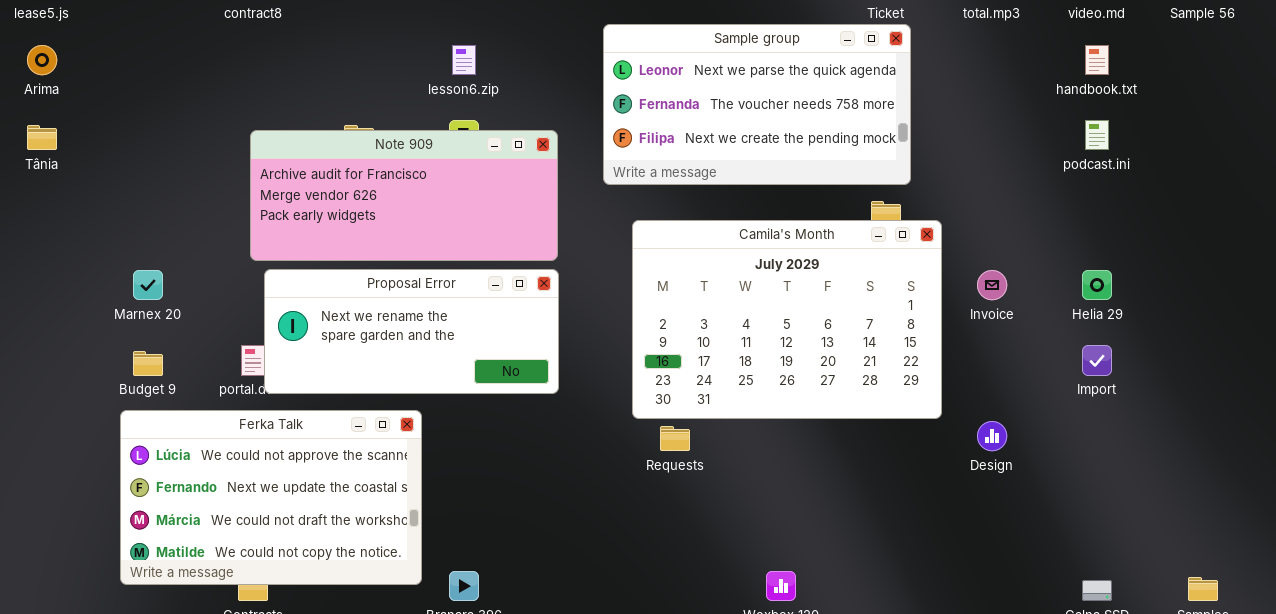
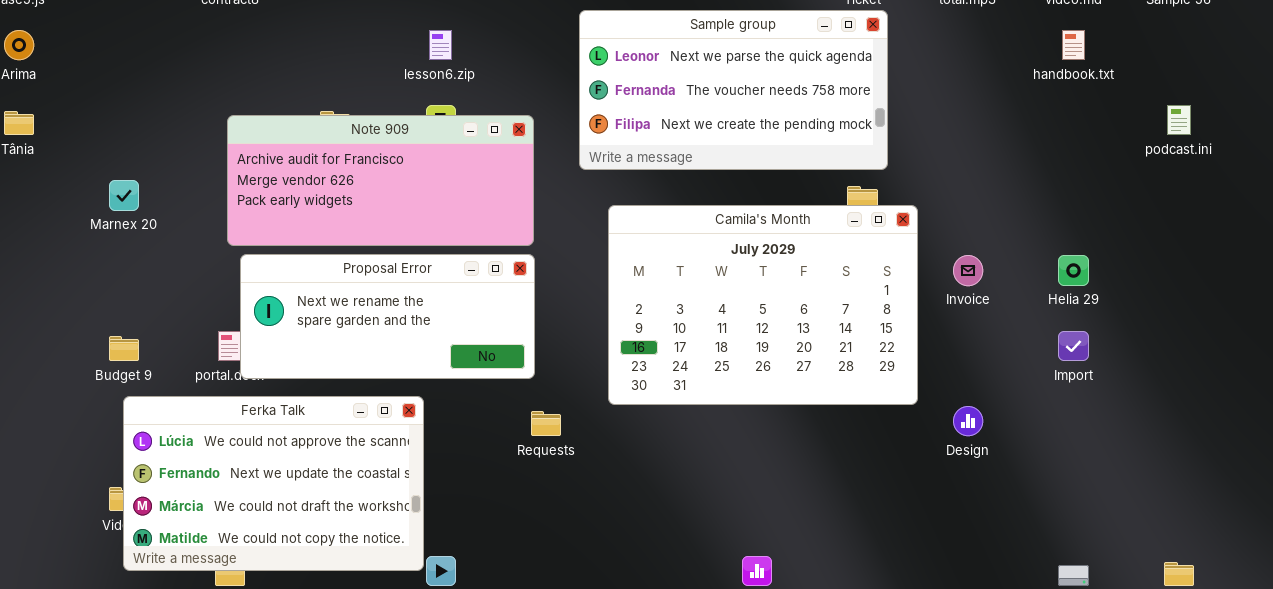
podcast.ini: [1085,120,1109,150] -> [1167,105,1191,135], moved
Marnex 20: [133,270,163,300] -> [109,180,139,211], moved
Ferka Talk: [120,410,422,585] -> [123,396,424,571], moved
Requests: [660,426,690,451] -> [531,411,561,436], moved

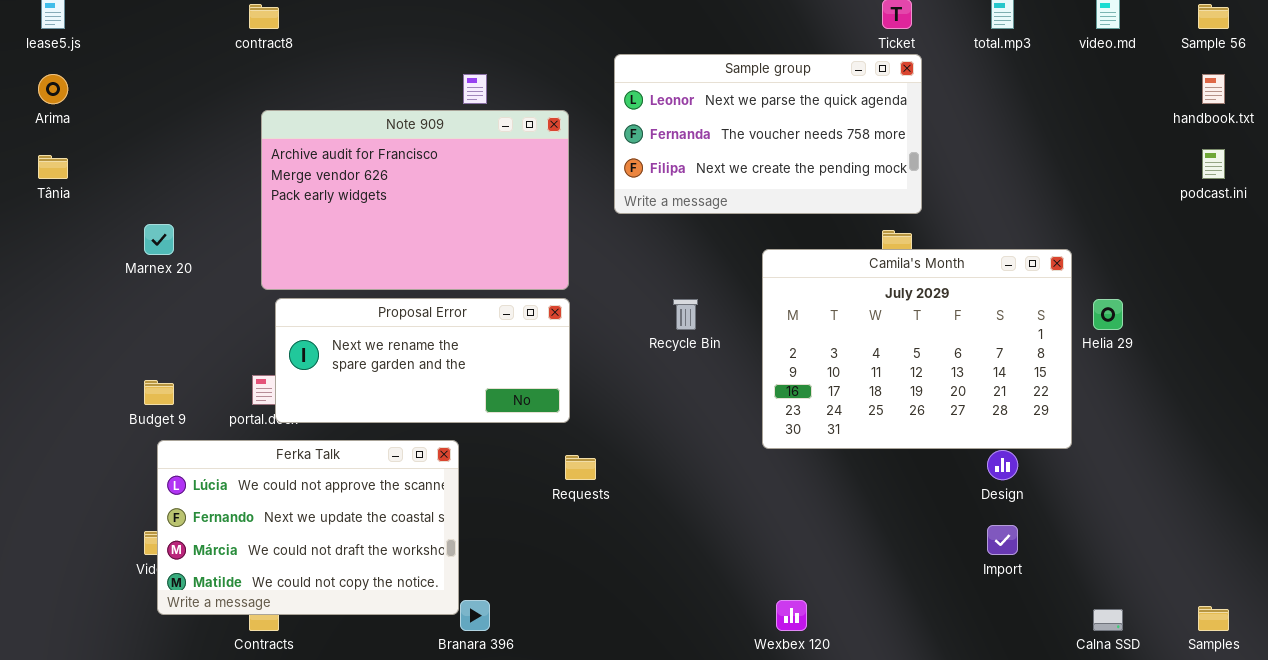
handbook.txt: [1062,30,1085,60] -> [1202,74,1225,104], moved
Note 909: [227,115,534,246] -> [261,110,569,290], resized
Camila's Month: [608,205,918,405] -> [762,249,1072,449], moved
Import: [1058,331,1089,361] -> [987,525,1018,555], moved

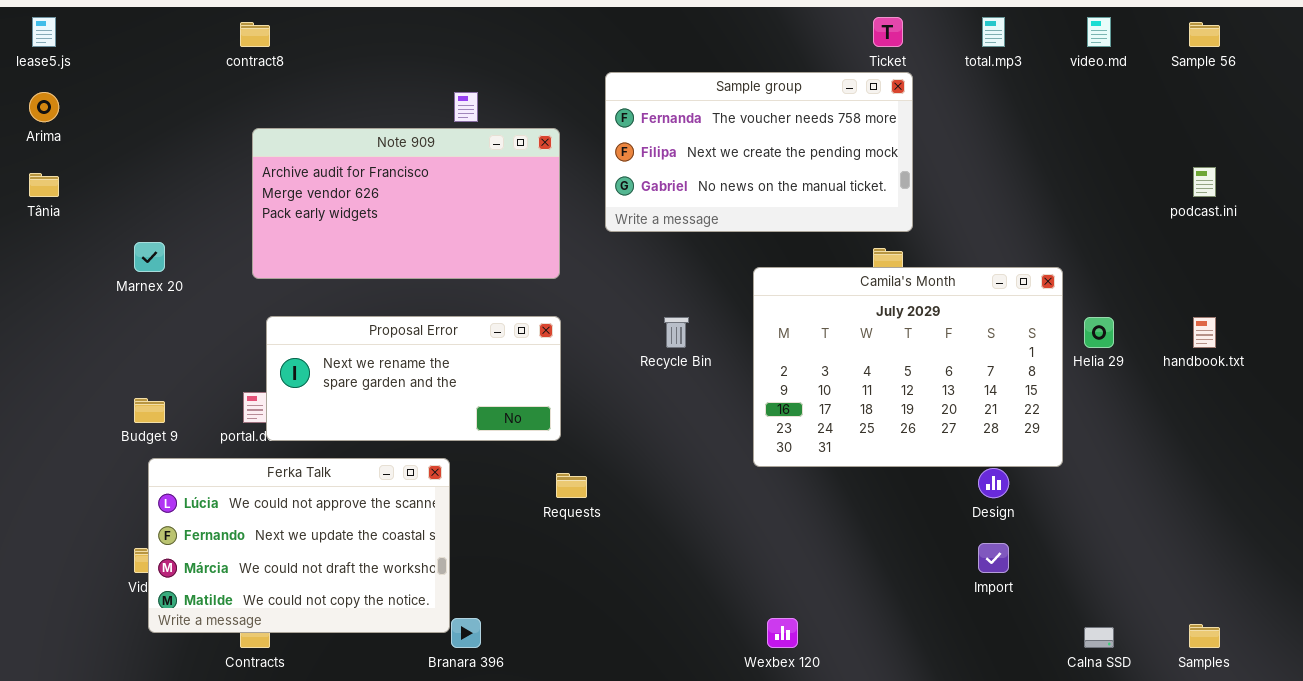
Sample group: [614,54,922,214] -> [605,72,913,232], scrolled down 1 row
handbook.txt: [1202,74,1225,104] -> [1193,317,1216,348], moved
Note 909: [261,110,569,290] -> [252,128,560,279], resized

